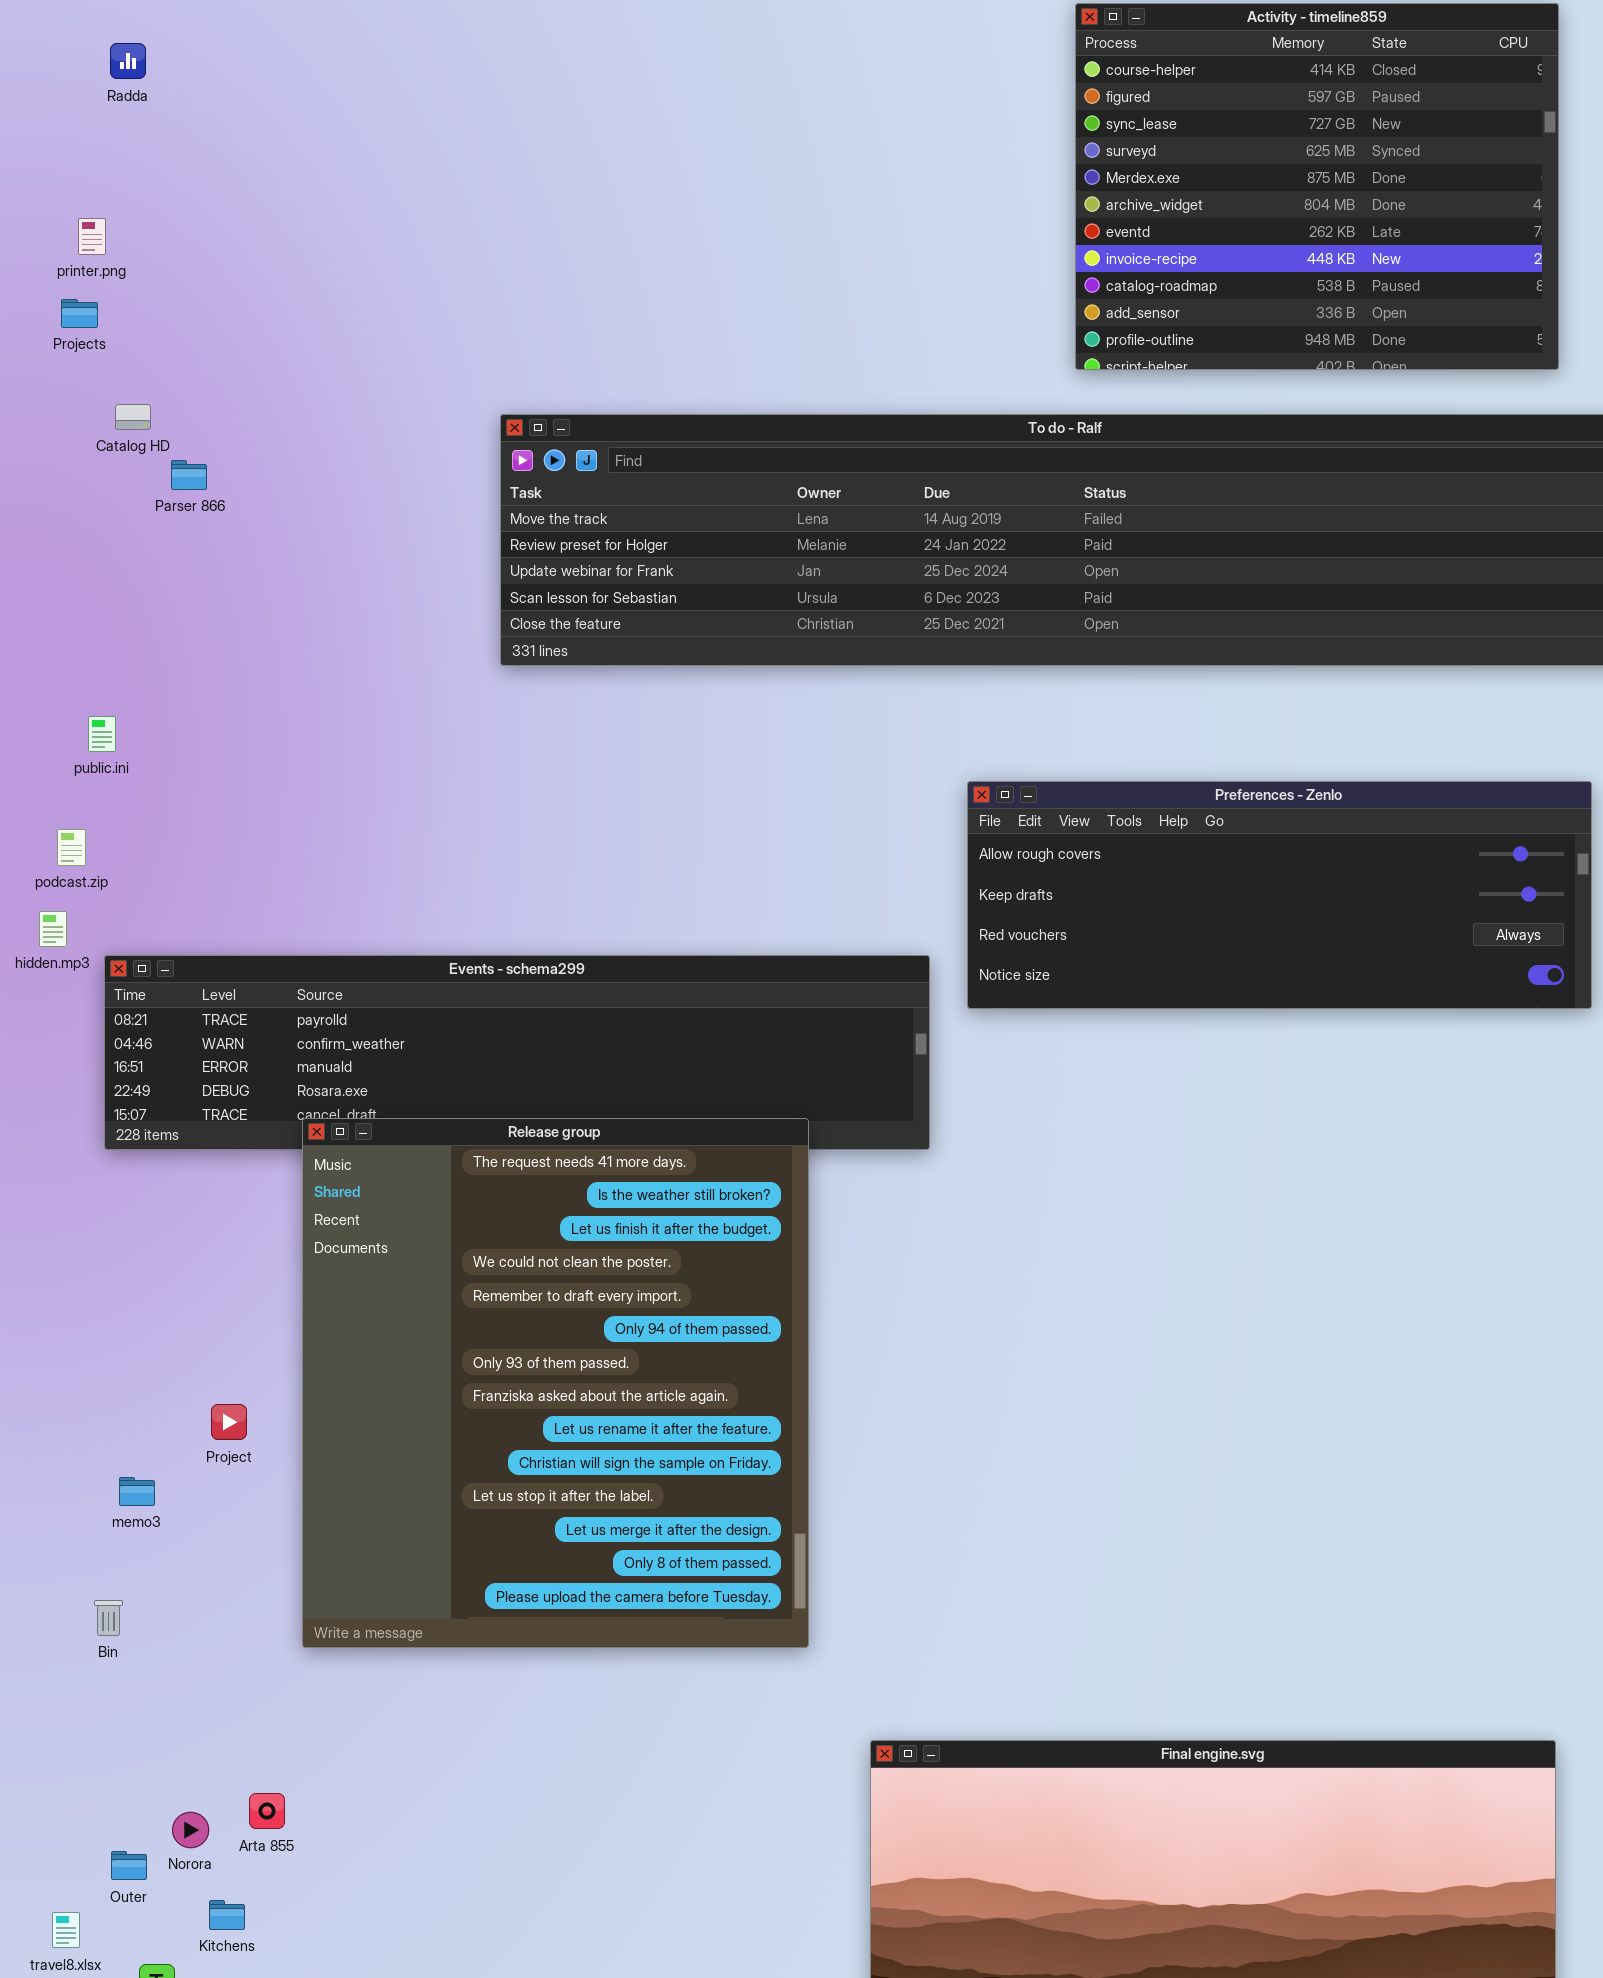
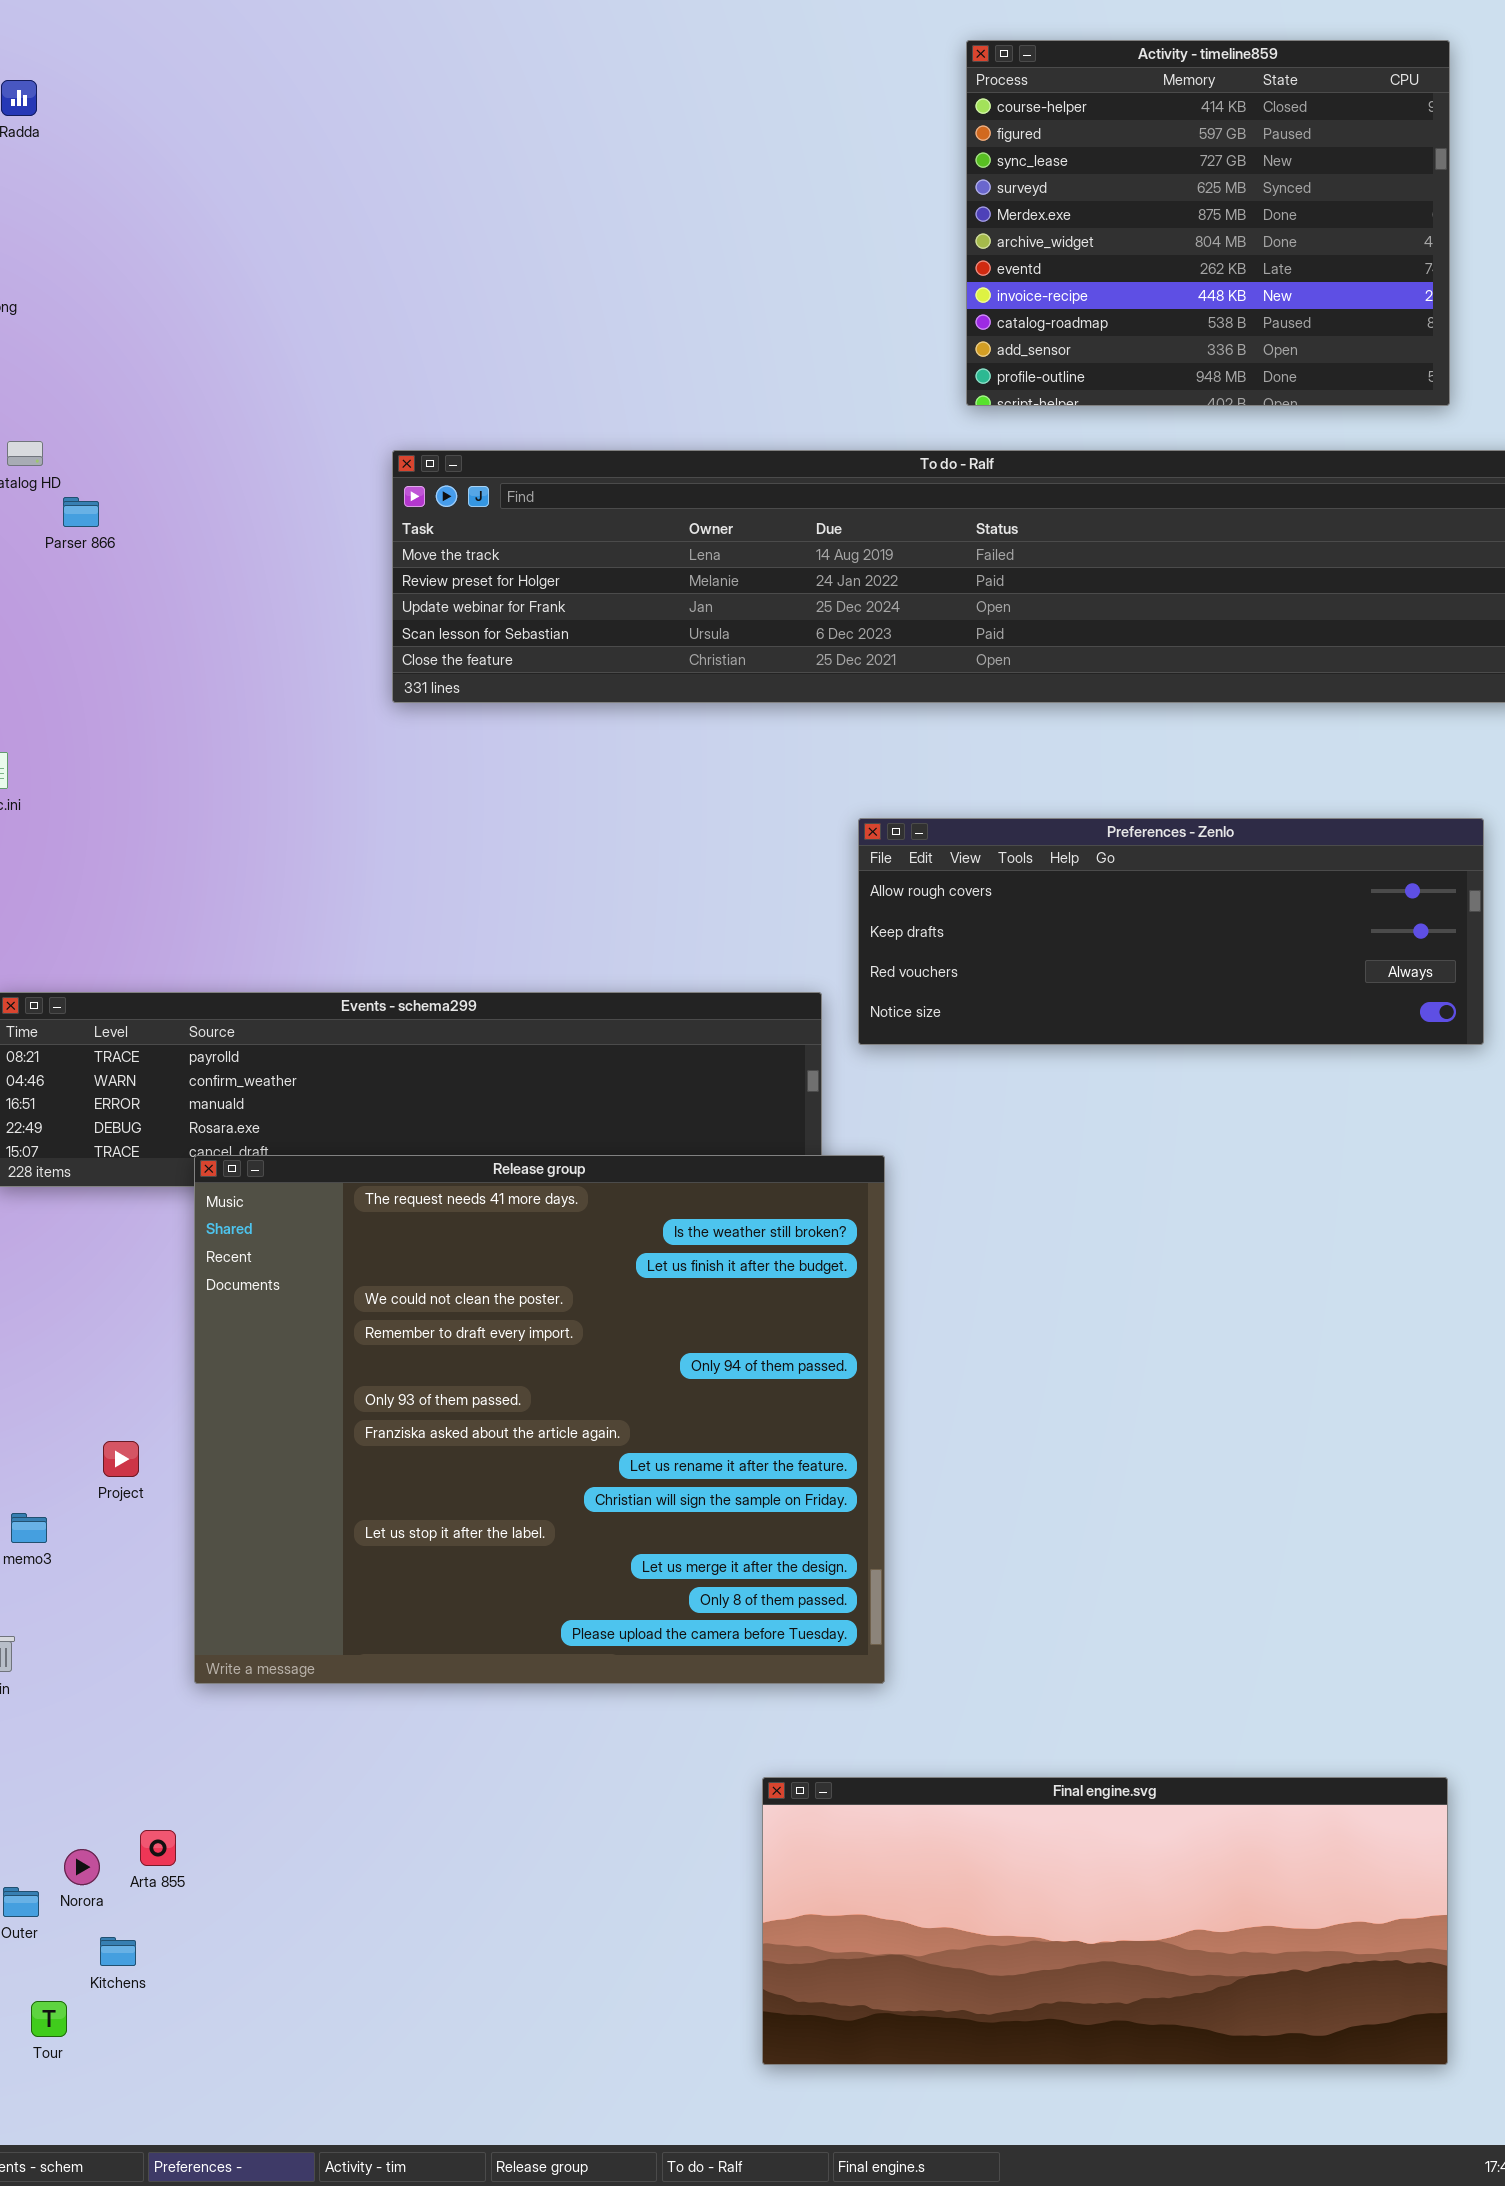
Release group: [302,1118,809,1648] -> [194,1155,885,1684], resized

